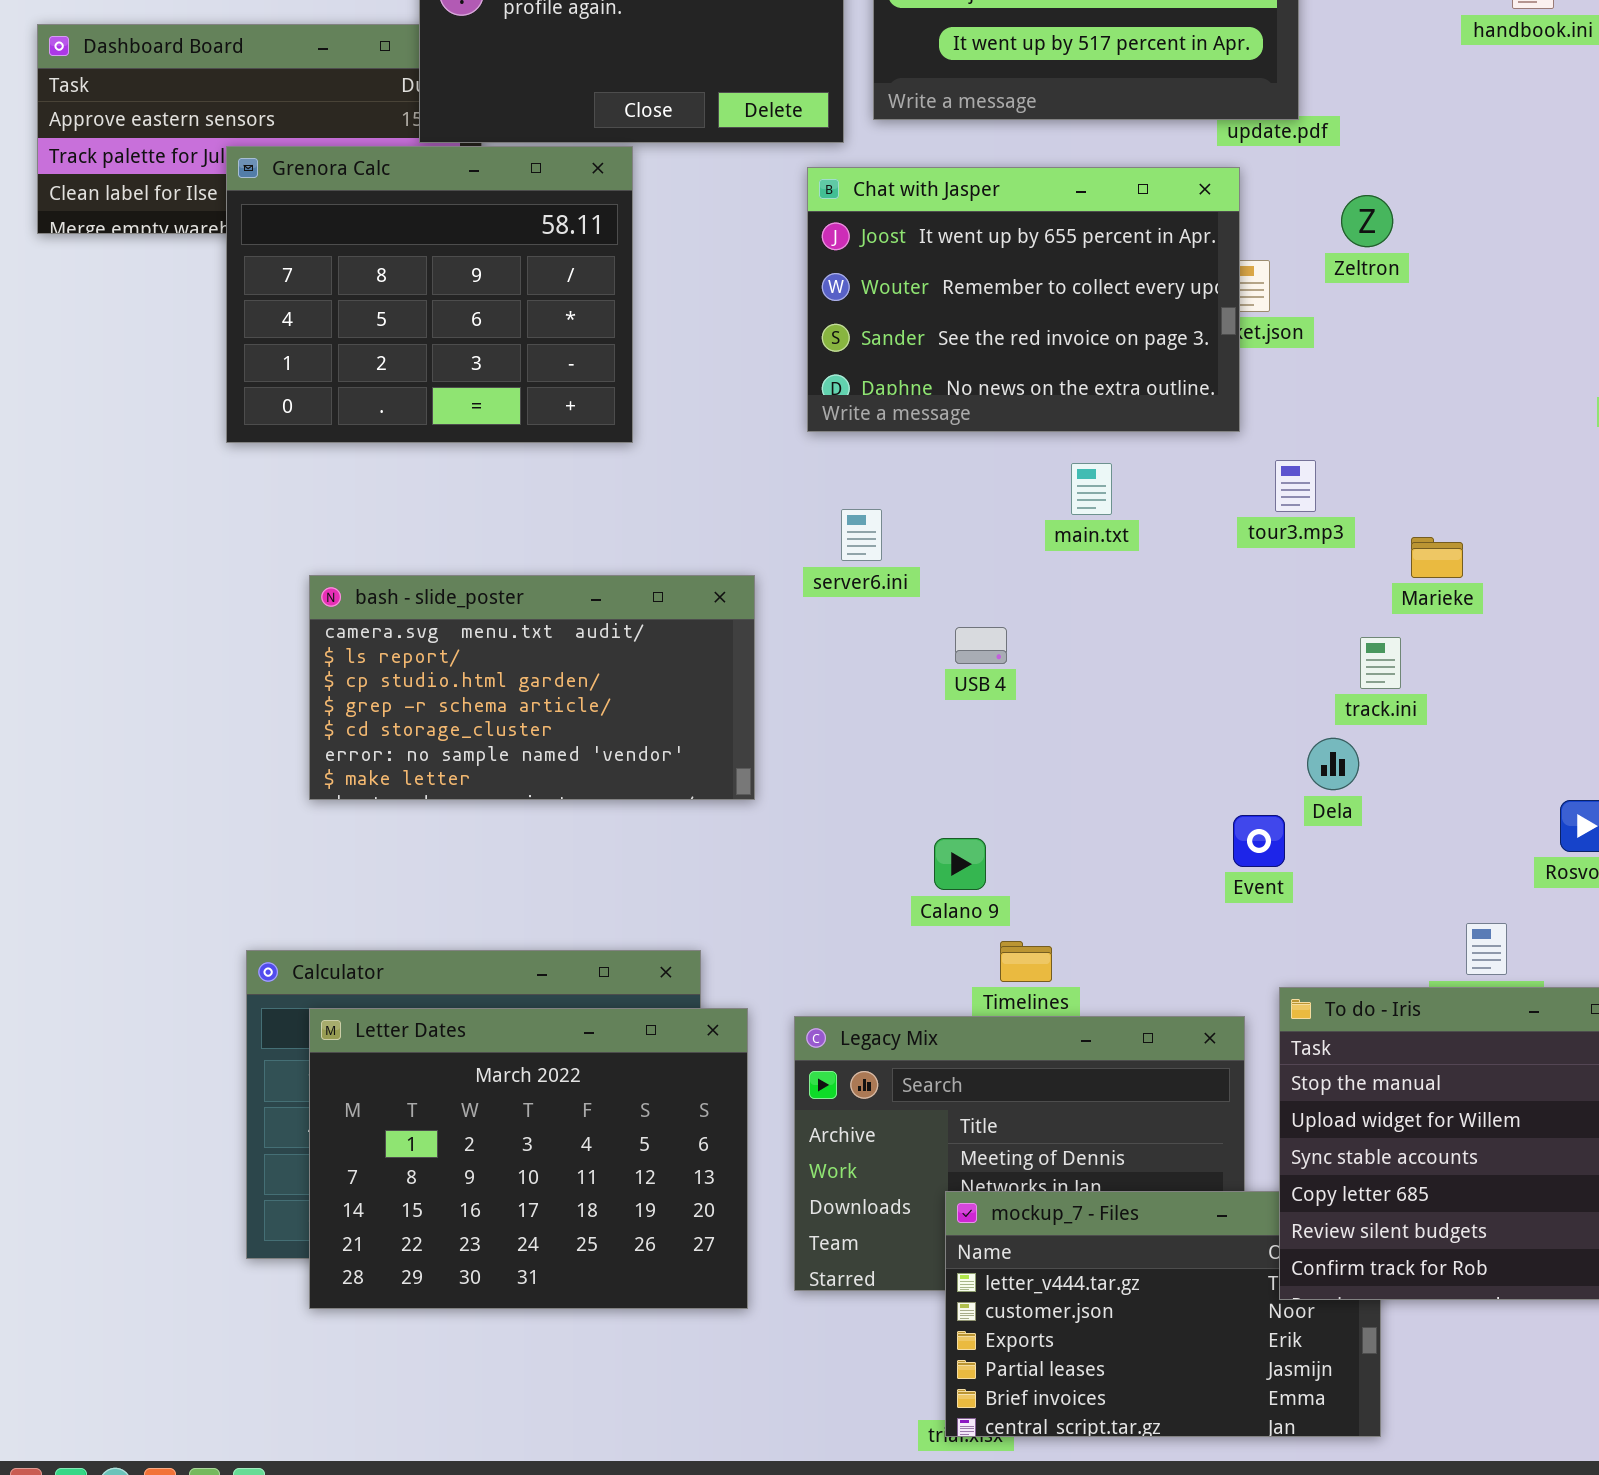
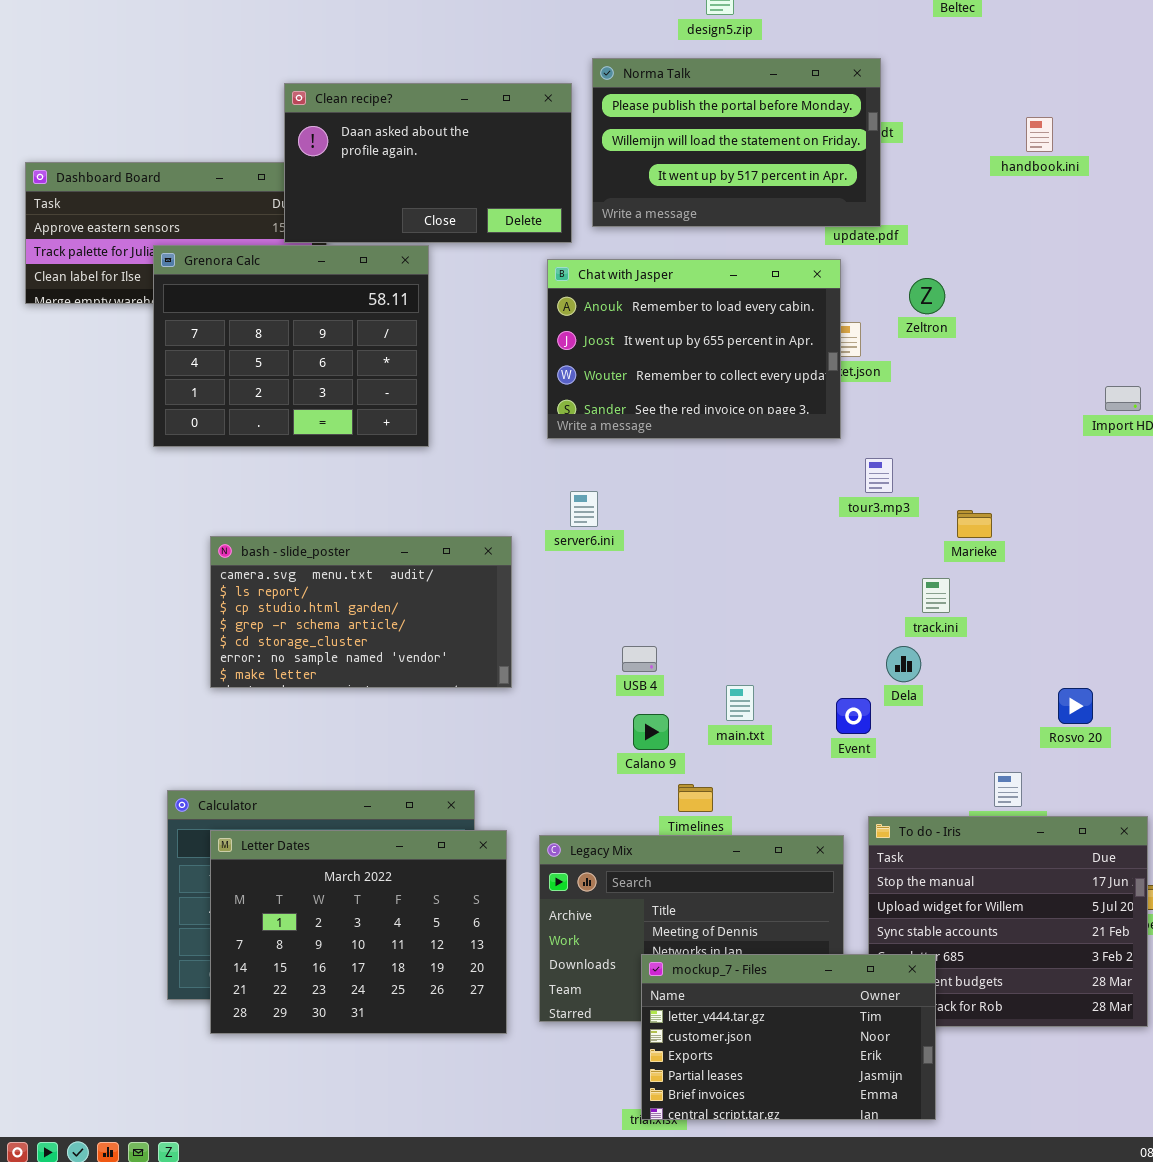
Chat with Jasper: [807,167,1240,432] -> [547,259,841,439], scrolled up 1 row
main.txt: [1071,463,1112,515] -> [726,685,754,721], moved
USB 4: [955,627,1007,664] -> [622,646,657,672], moved
mockup_7 - Files: [945,1191,1381,1437] -> [641,954,936,1120], raised

